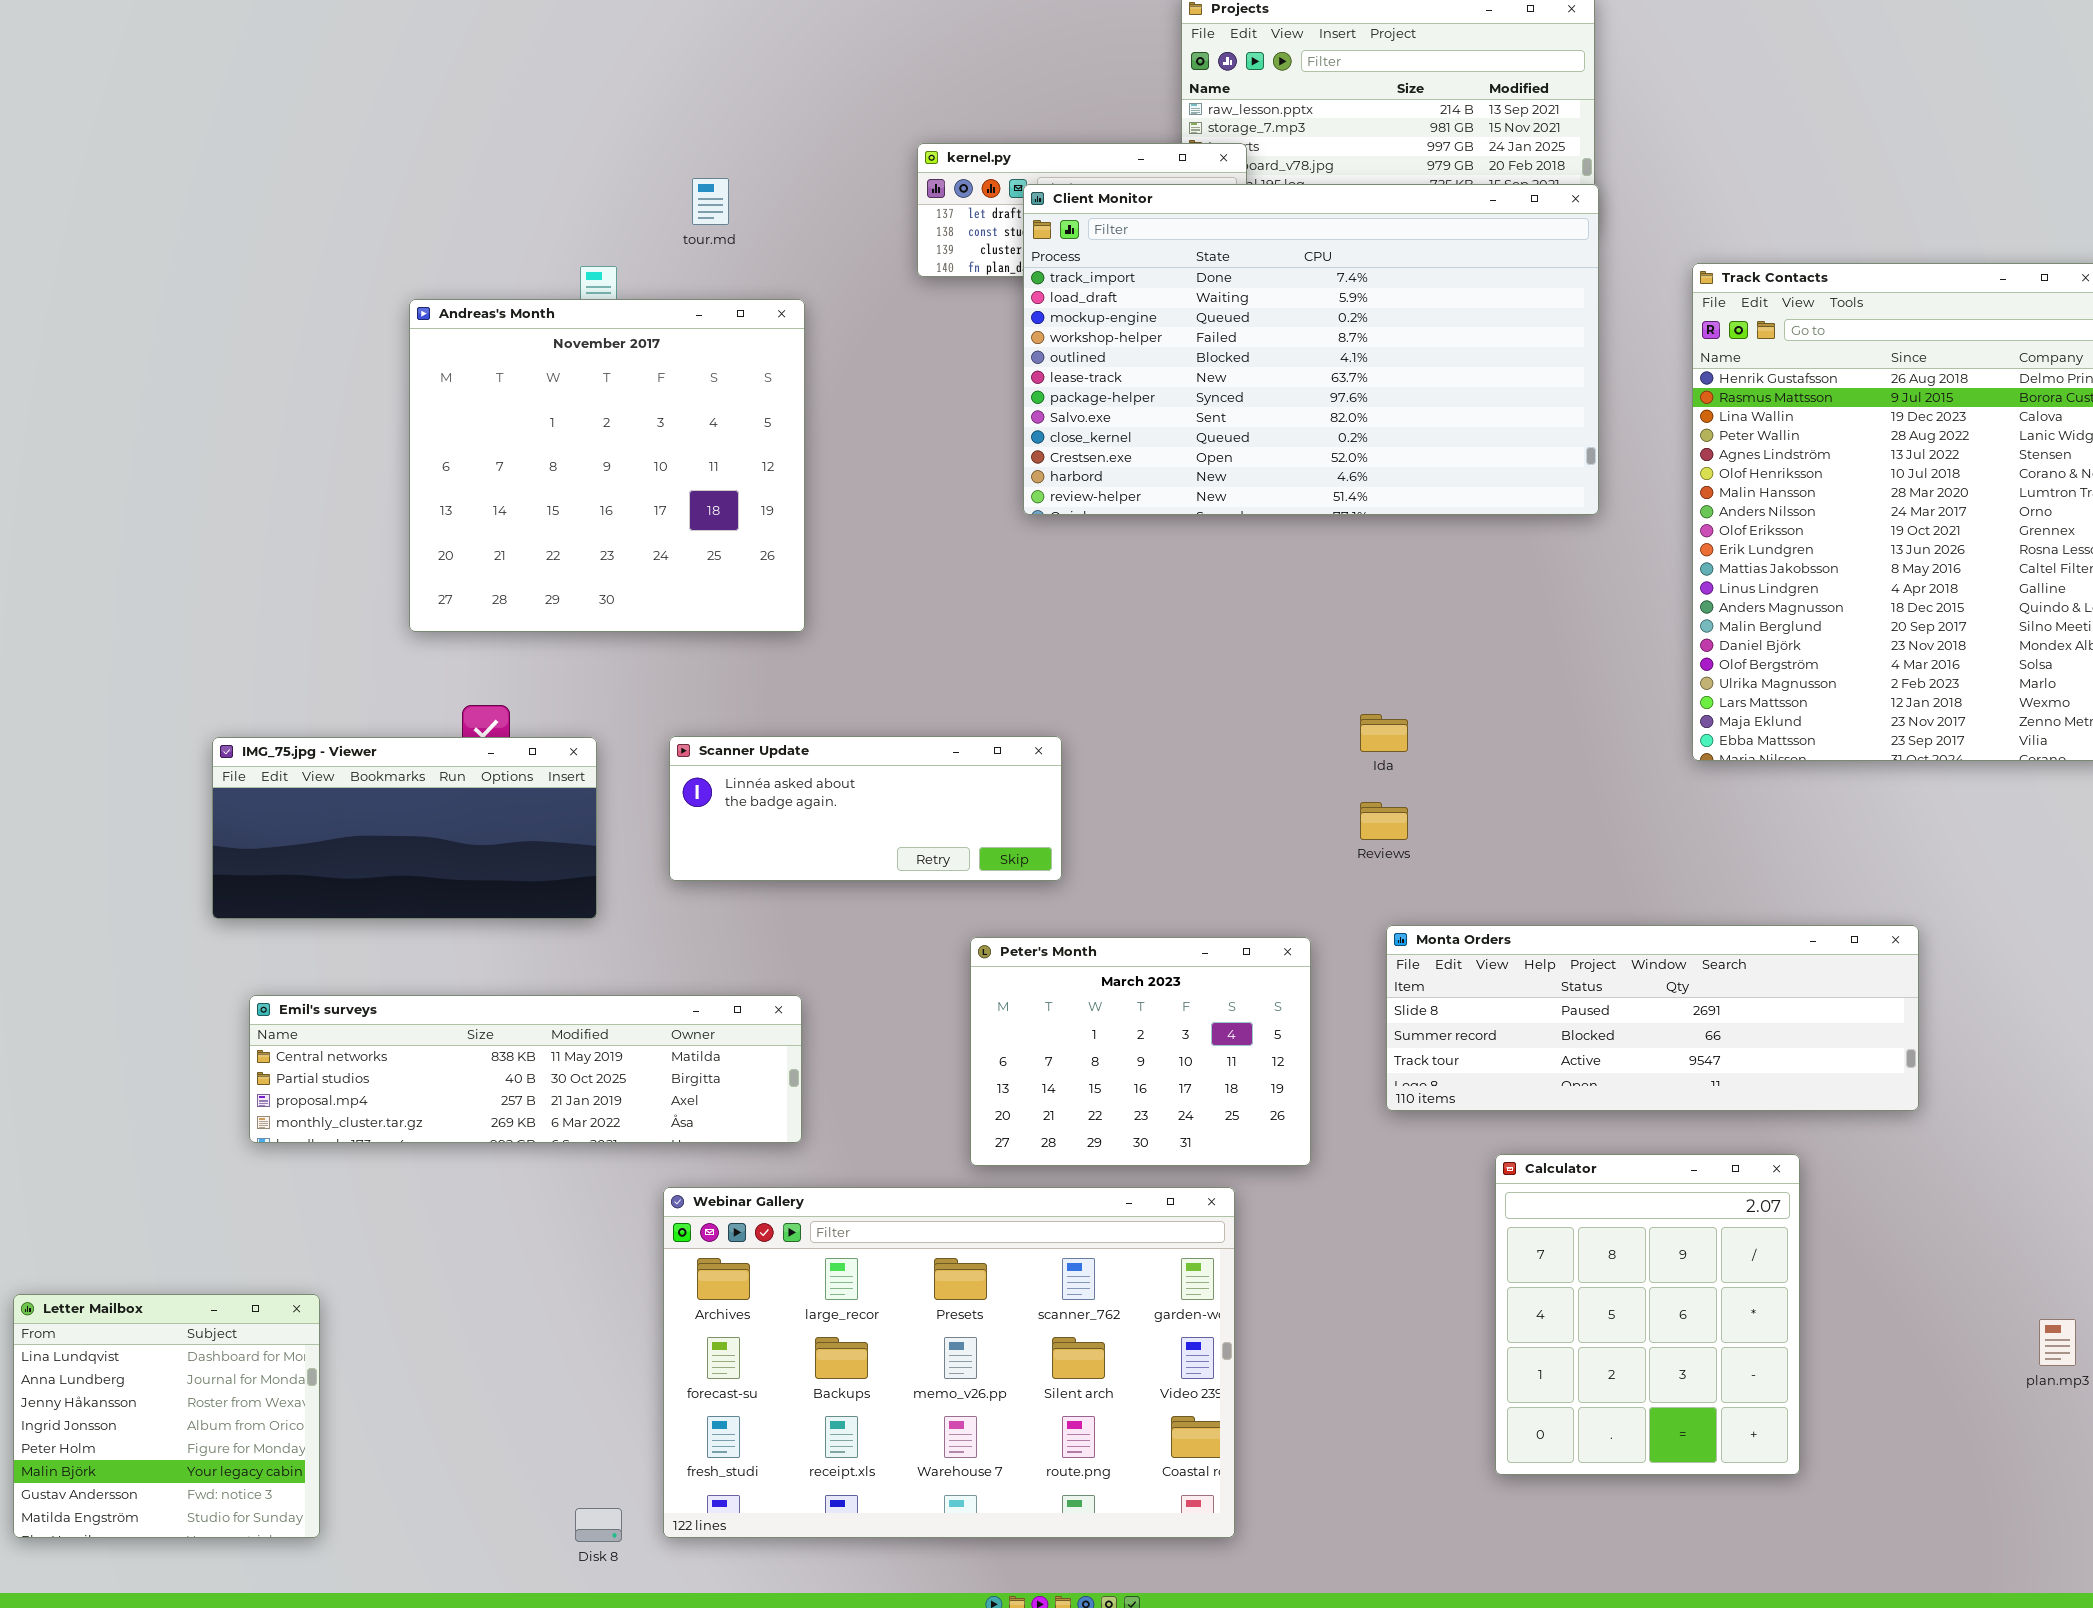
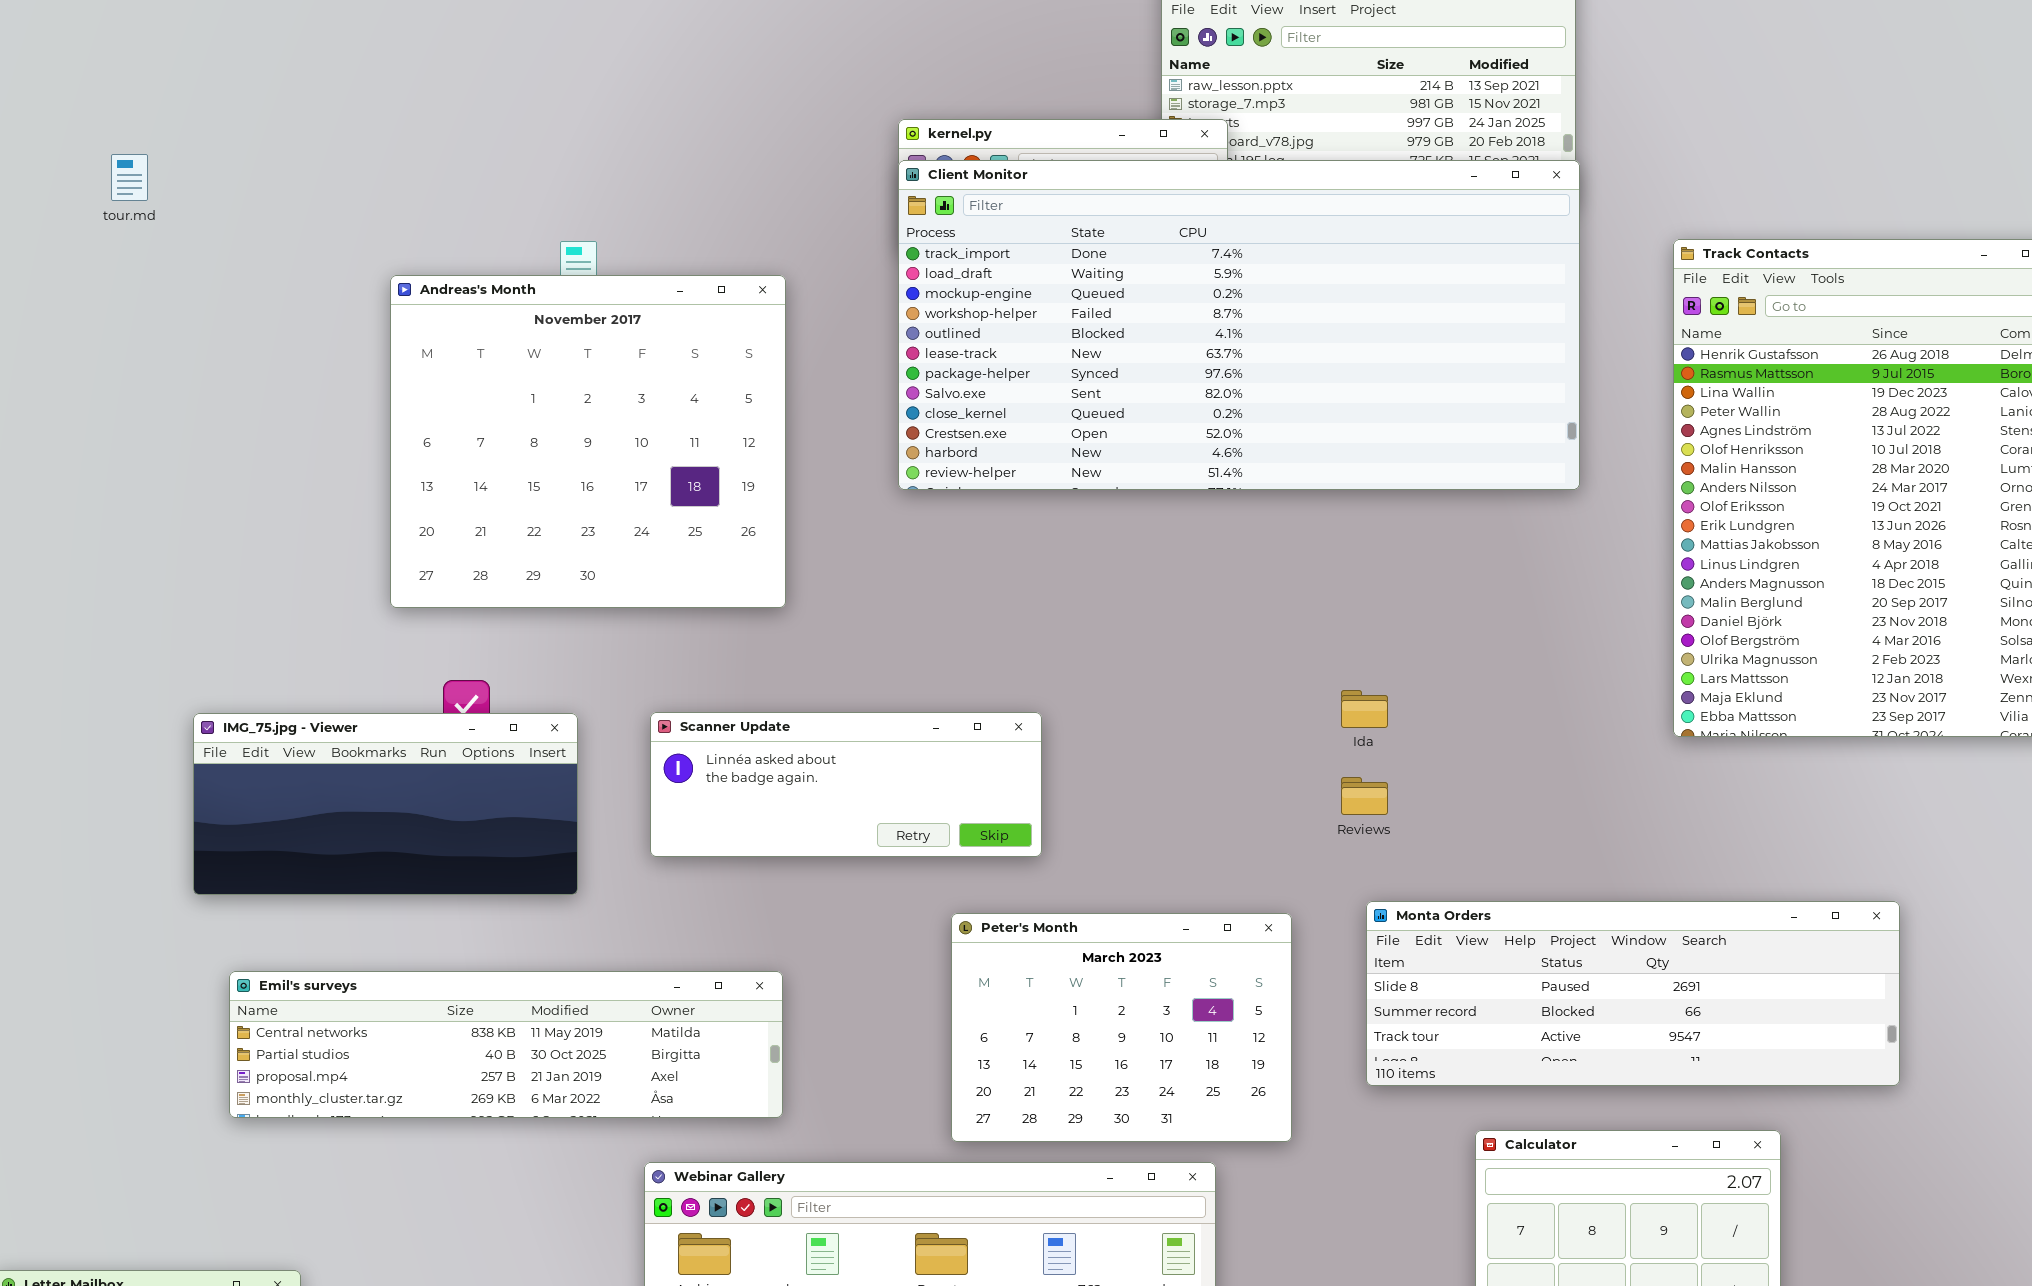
tour.md: [692,178,729,225] -> [111,154,148,201], moved
Client Monitor: [1023,184,1599,515] -> [898,160,1580,490], resized

